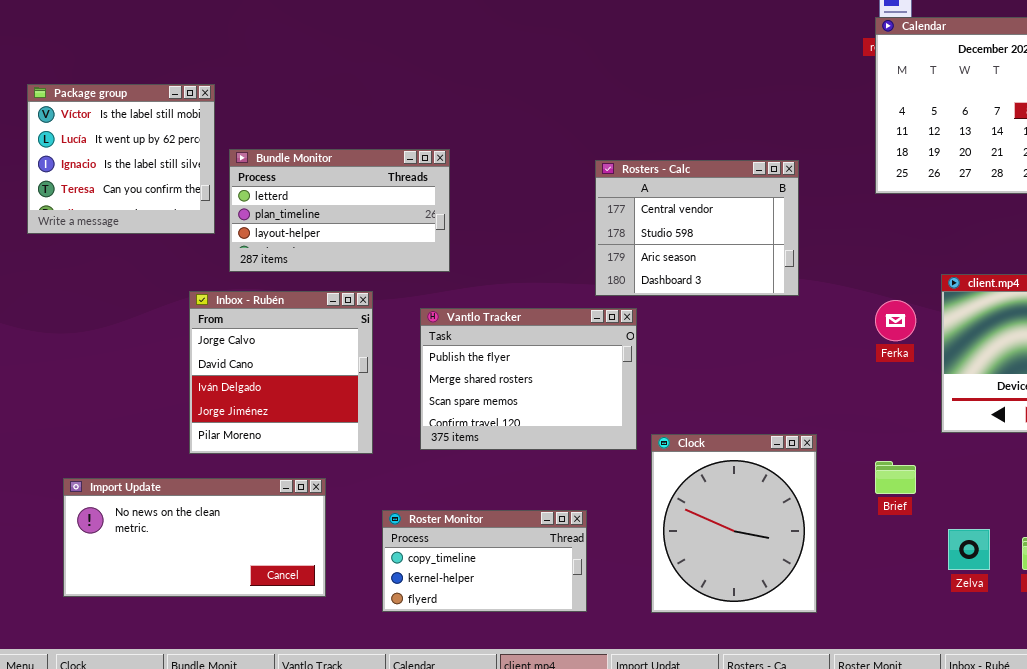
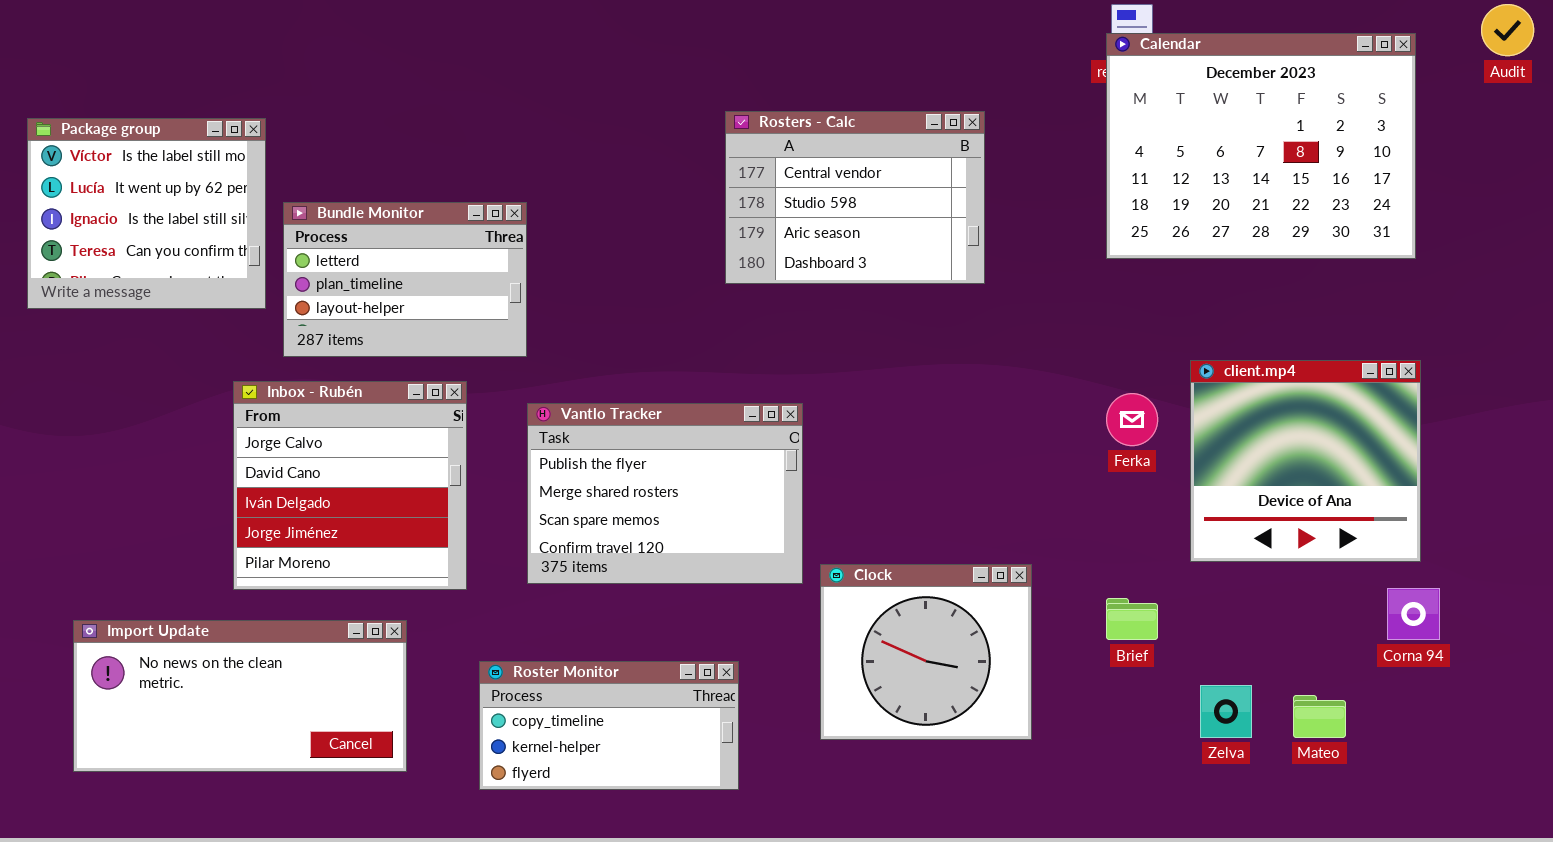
Bundle Monitor: [229,149,450,272] -> [283,202,527,357], resized
Rosters - Calc: [595,160,799,296] -> [725,111,985,284], moved
Clock: [651,434,817,613] -> [820,564,1032,740], resized

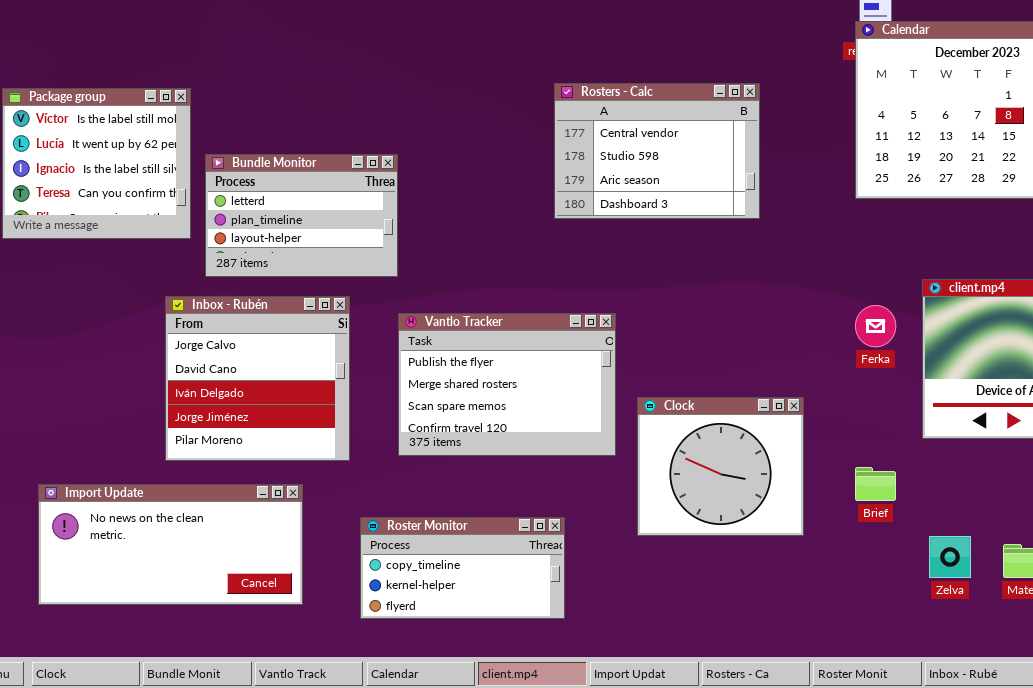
Clock: [820,564,1032,740] -> [637,397,804,536], moved

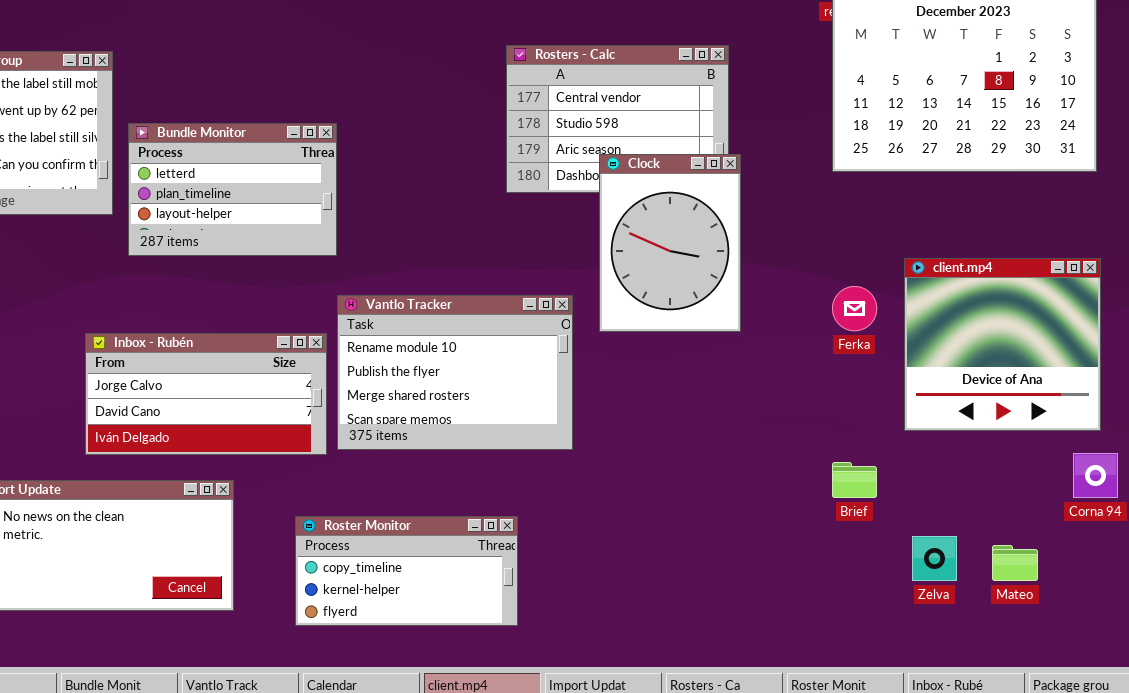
Inbox - Rubén: [165,296,350,461] -> [85,333,327,455], resized
Vantlo Tracker: [398,313,616,456] -> [337,295,573,450], scrolled up 1 row
Clock: [637,397,804,536] -> [599,154,741,332], moved, resized

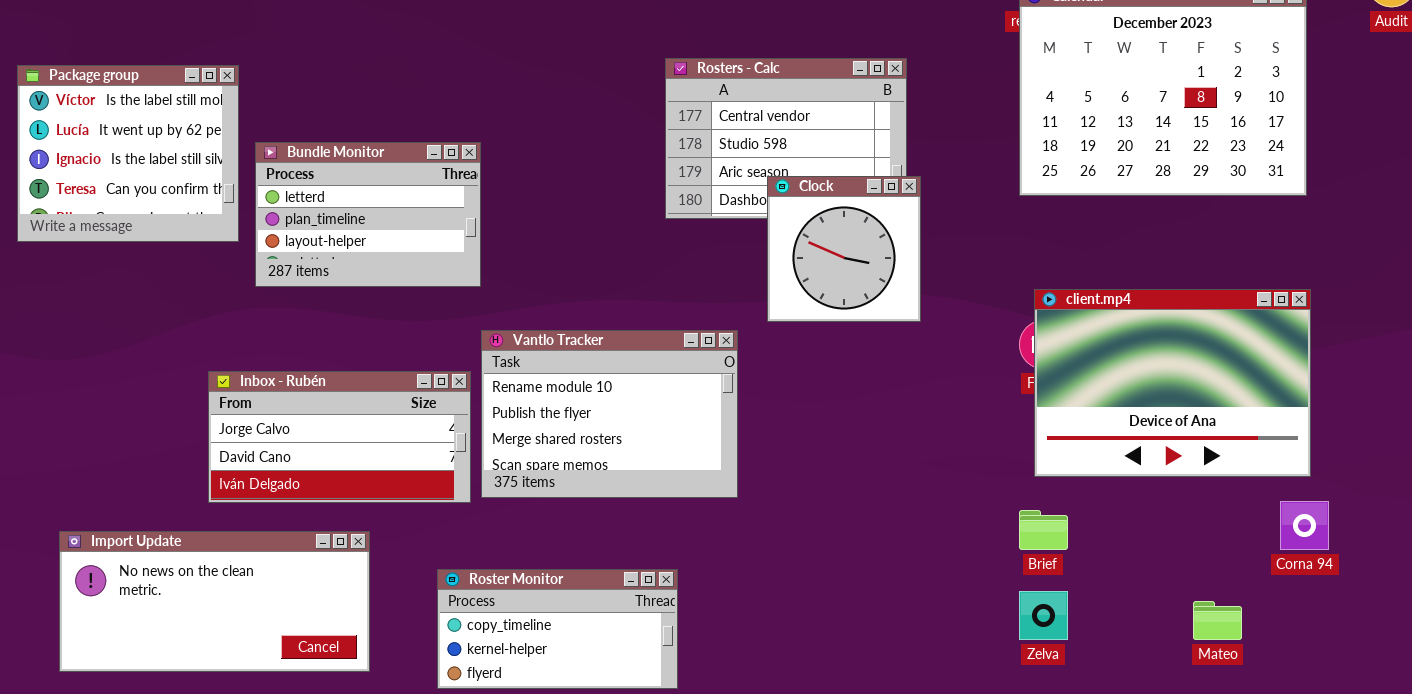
Clock: [599,154,741,332] -> [767,176,921,322], resized
client.mp4: [904,258,1101,431] -> [1034,289,1311,477], resized
Zelva: [912,536,957,581] -> [1019,591,1068,640], moved

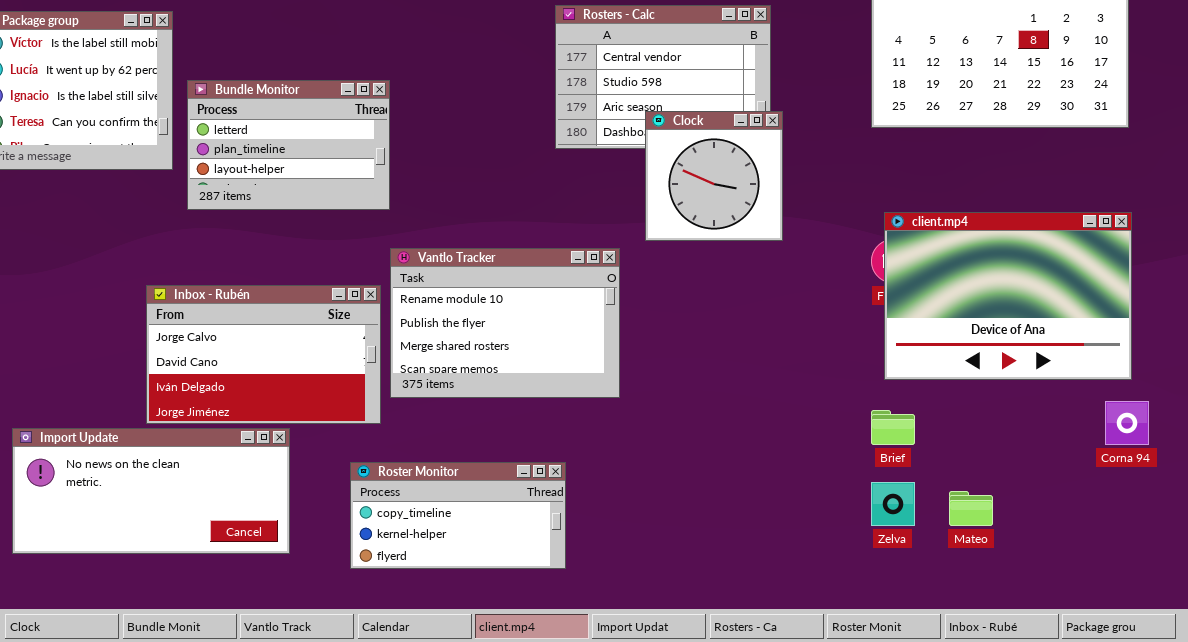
Inbox - Rubén: [208,371,471,503] -> [146,285,381,424], resized
Mateo: [1193,601,1242,640] -> [949,491,993,526], moved

